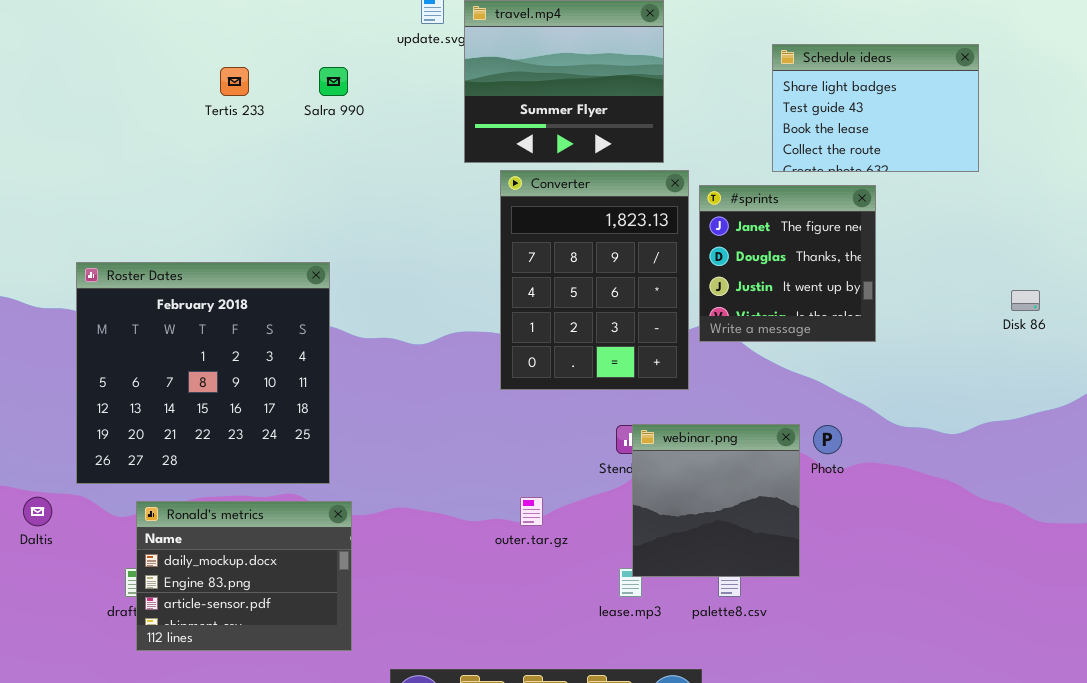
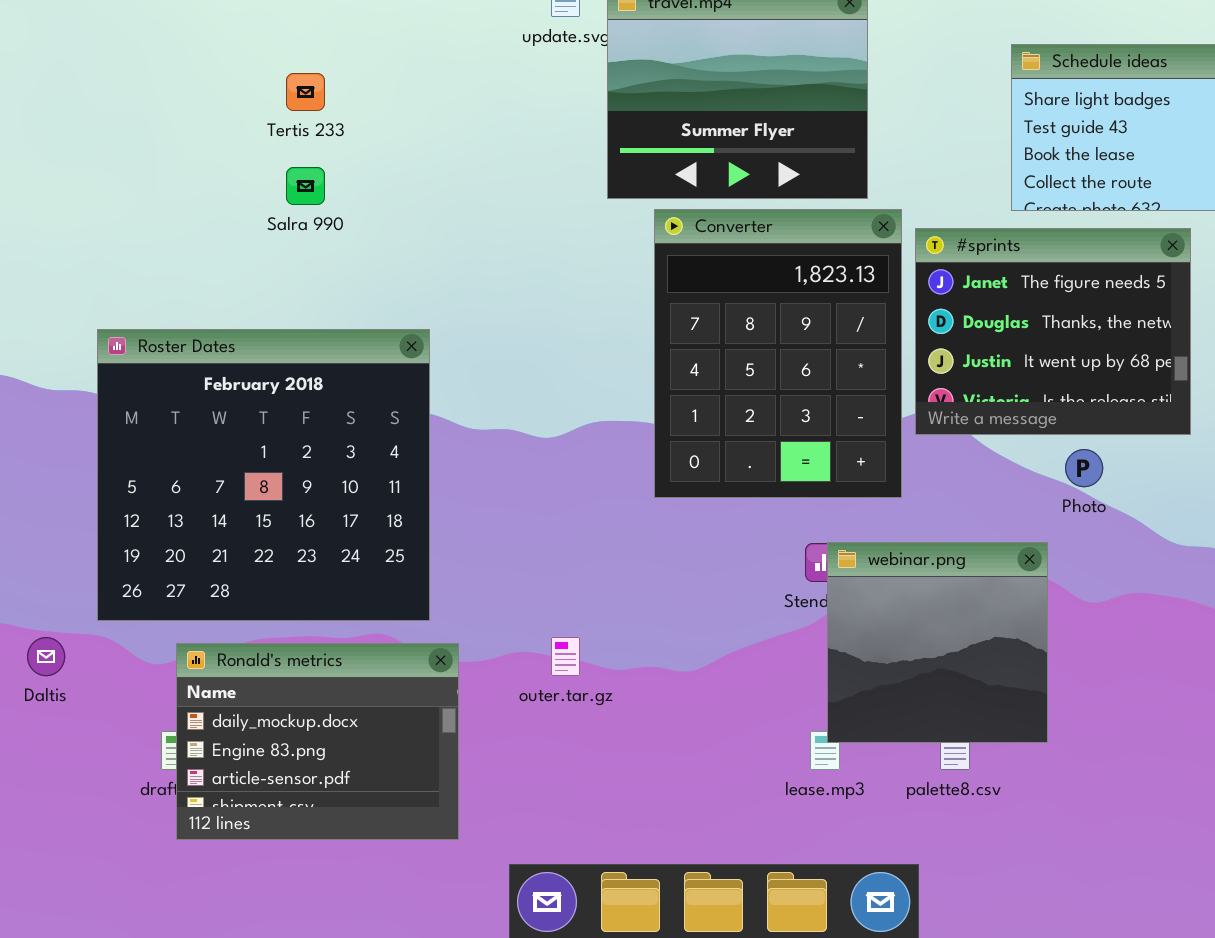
Salra 990: [319,67,348,96] -> [286,167,325,205], moved
#sprints: [699,185,876,342] -> [915,228,1191,435], resized
Photo: [813,425,842,454] -> [1065,449,1103,487], moved
outer.tar.gz: [520,497,543,526] -> [551,637,580,676], moved

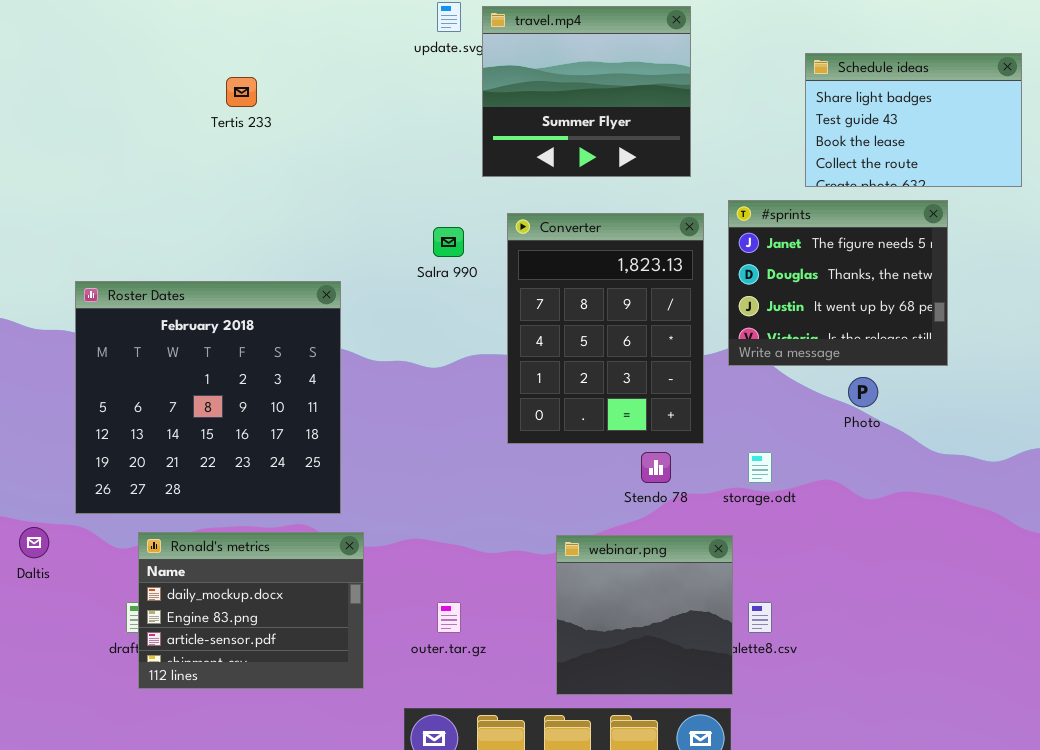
Salra 990: [286,167,325,205] -> [433,227,464,257], moved
Converter: [654,209,902,498] -> [507,213,704,444], moved
webinar.png: [827,542,1048,743] -> [556,535,733,695], moved
outer.tar.gz: [551,637,580,676] -> [437,602,461,633], moved

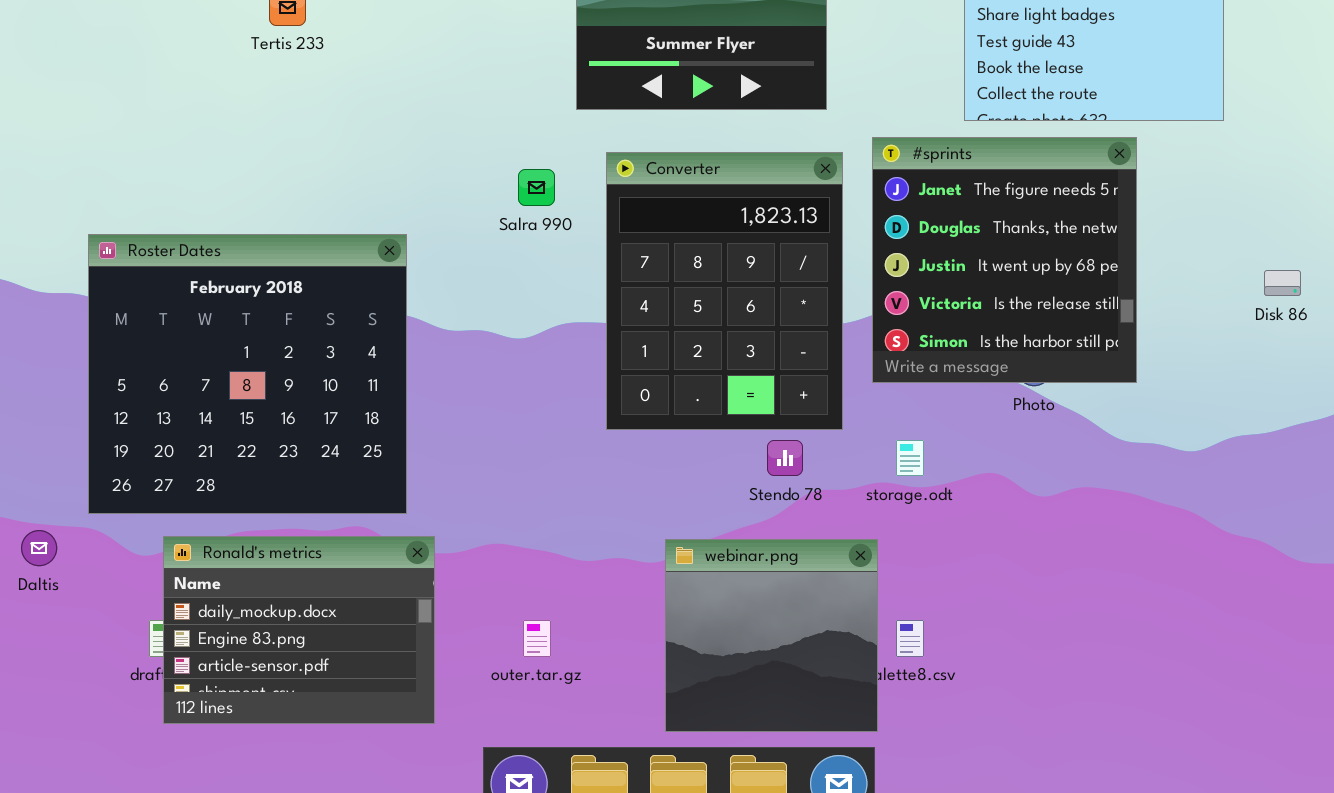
#sprints: [728,200,948,366] -> [872,137,1137,383], resized

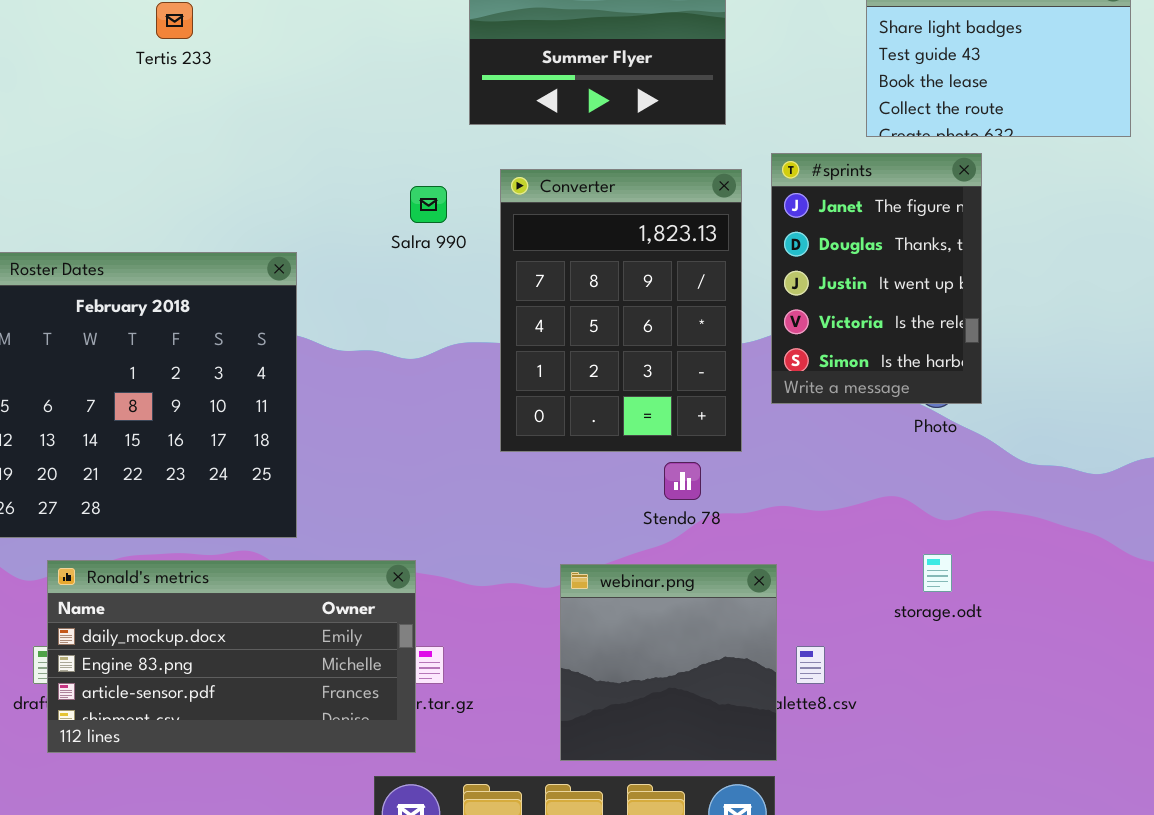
#sprints: [872,137,1137,383] -> [771,153,982,404], resized
storage.odt: [896,440,924,476] -> [923,554,952,592], moved
Ronald's metrics: [163,536,435,724] -> [47,560,416,753], resized

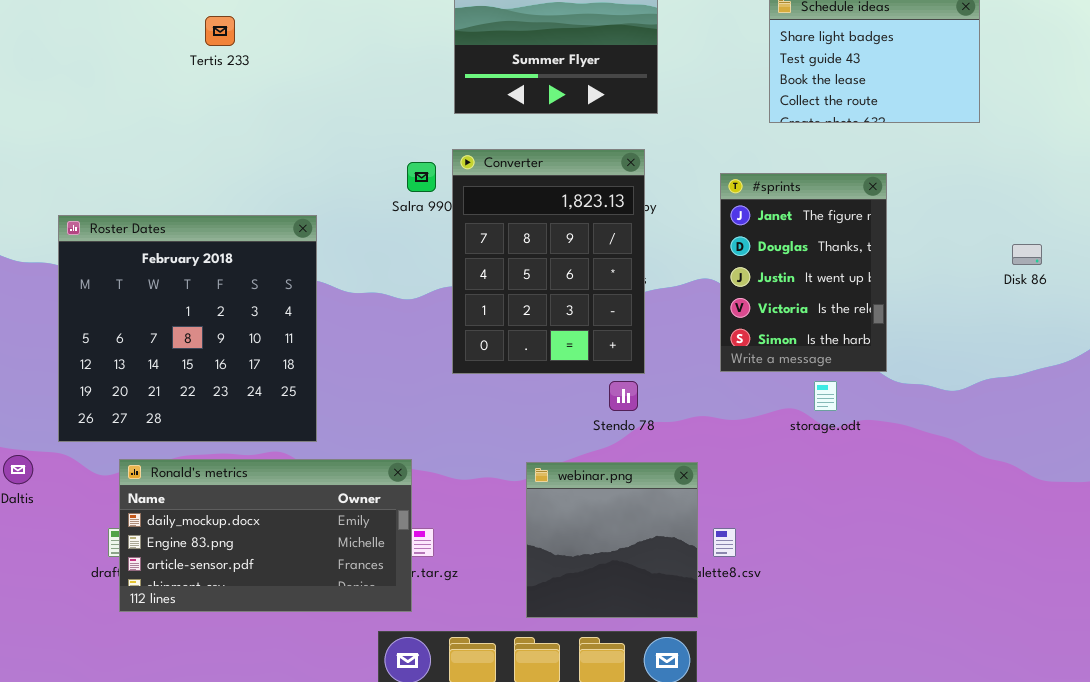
#sprints: [771,153,982,404] -> [720,173,887,372], moved
Converter: [500,169,742,452] -> [452,149,645,374], moved
storage.odt: [923,554,952,592] -> [814,381,837,411], moved

